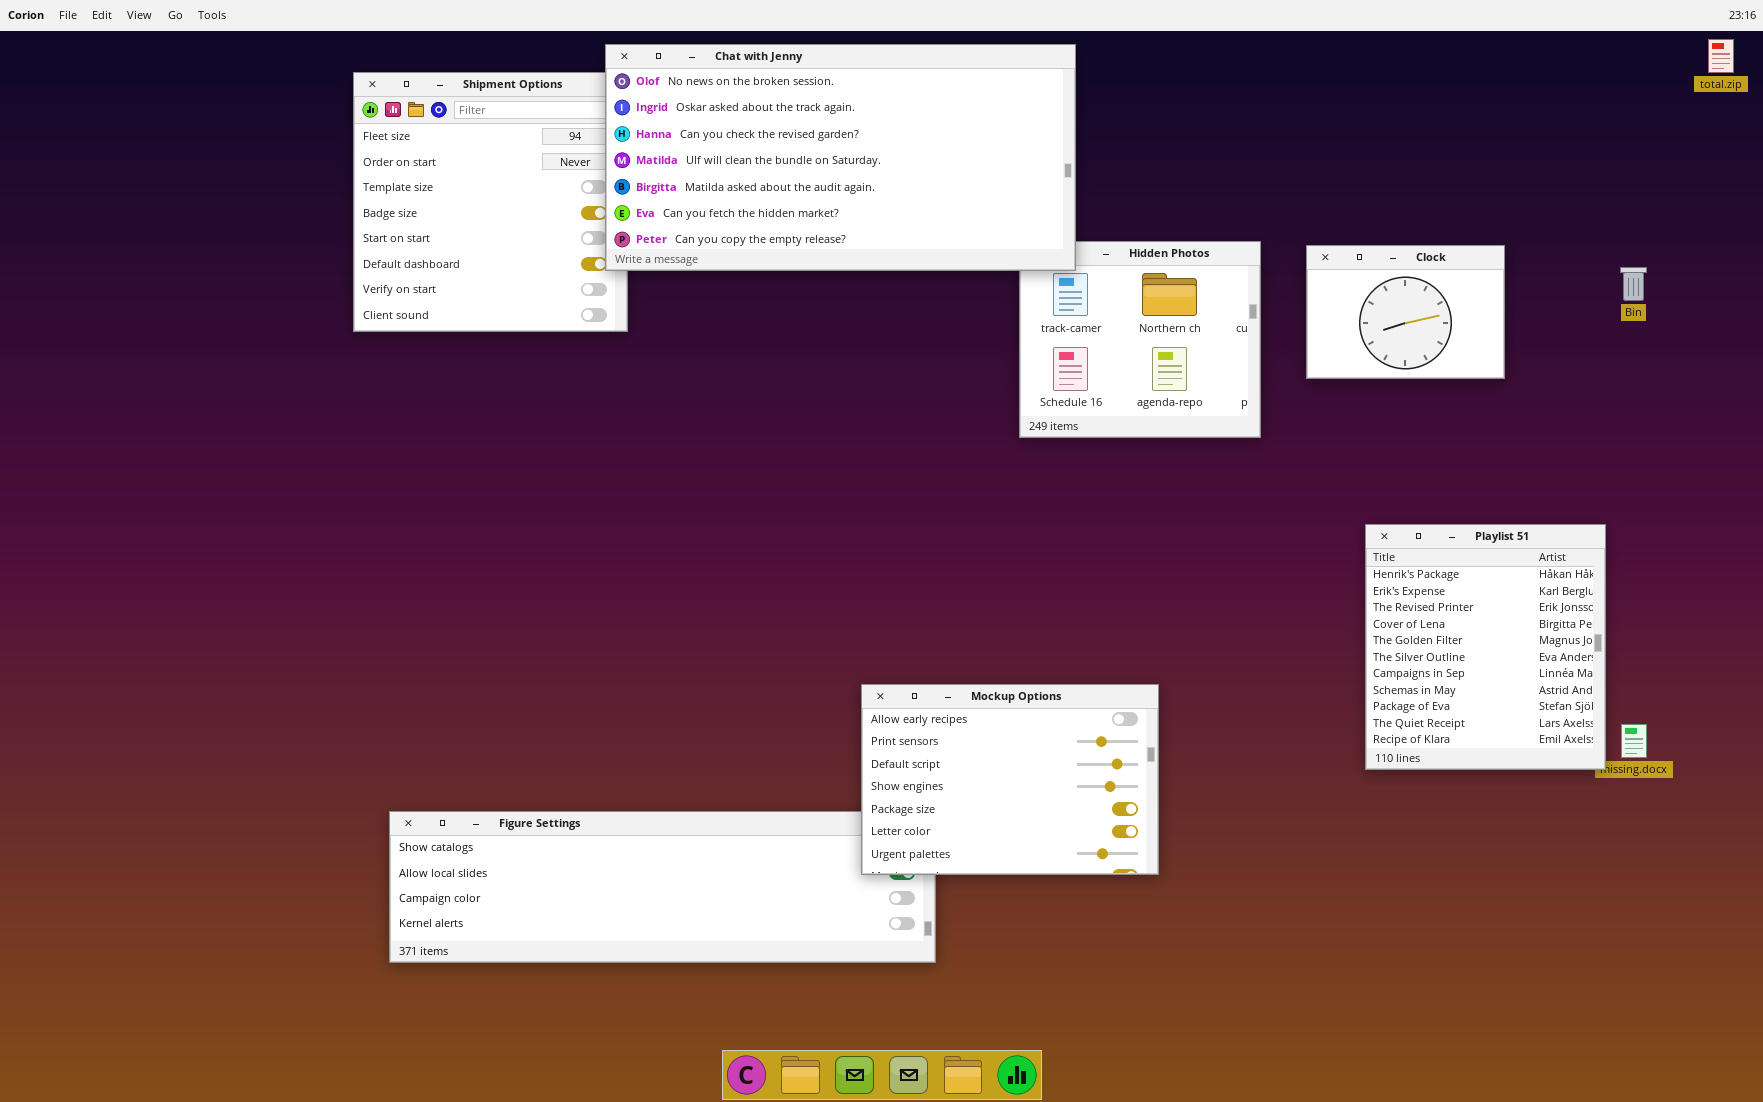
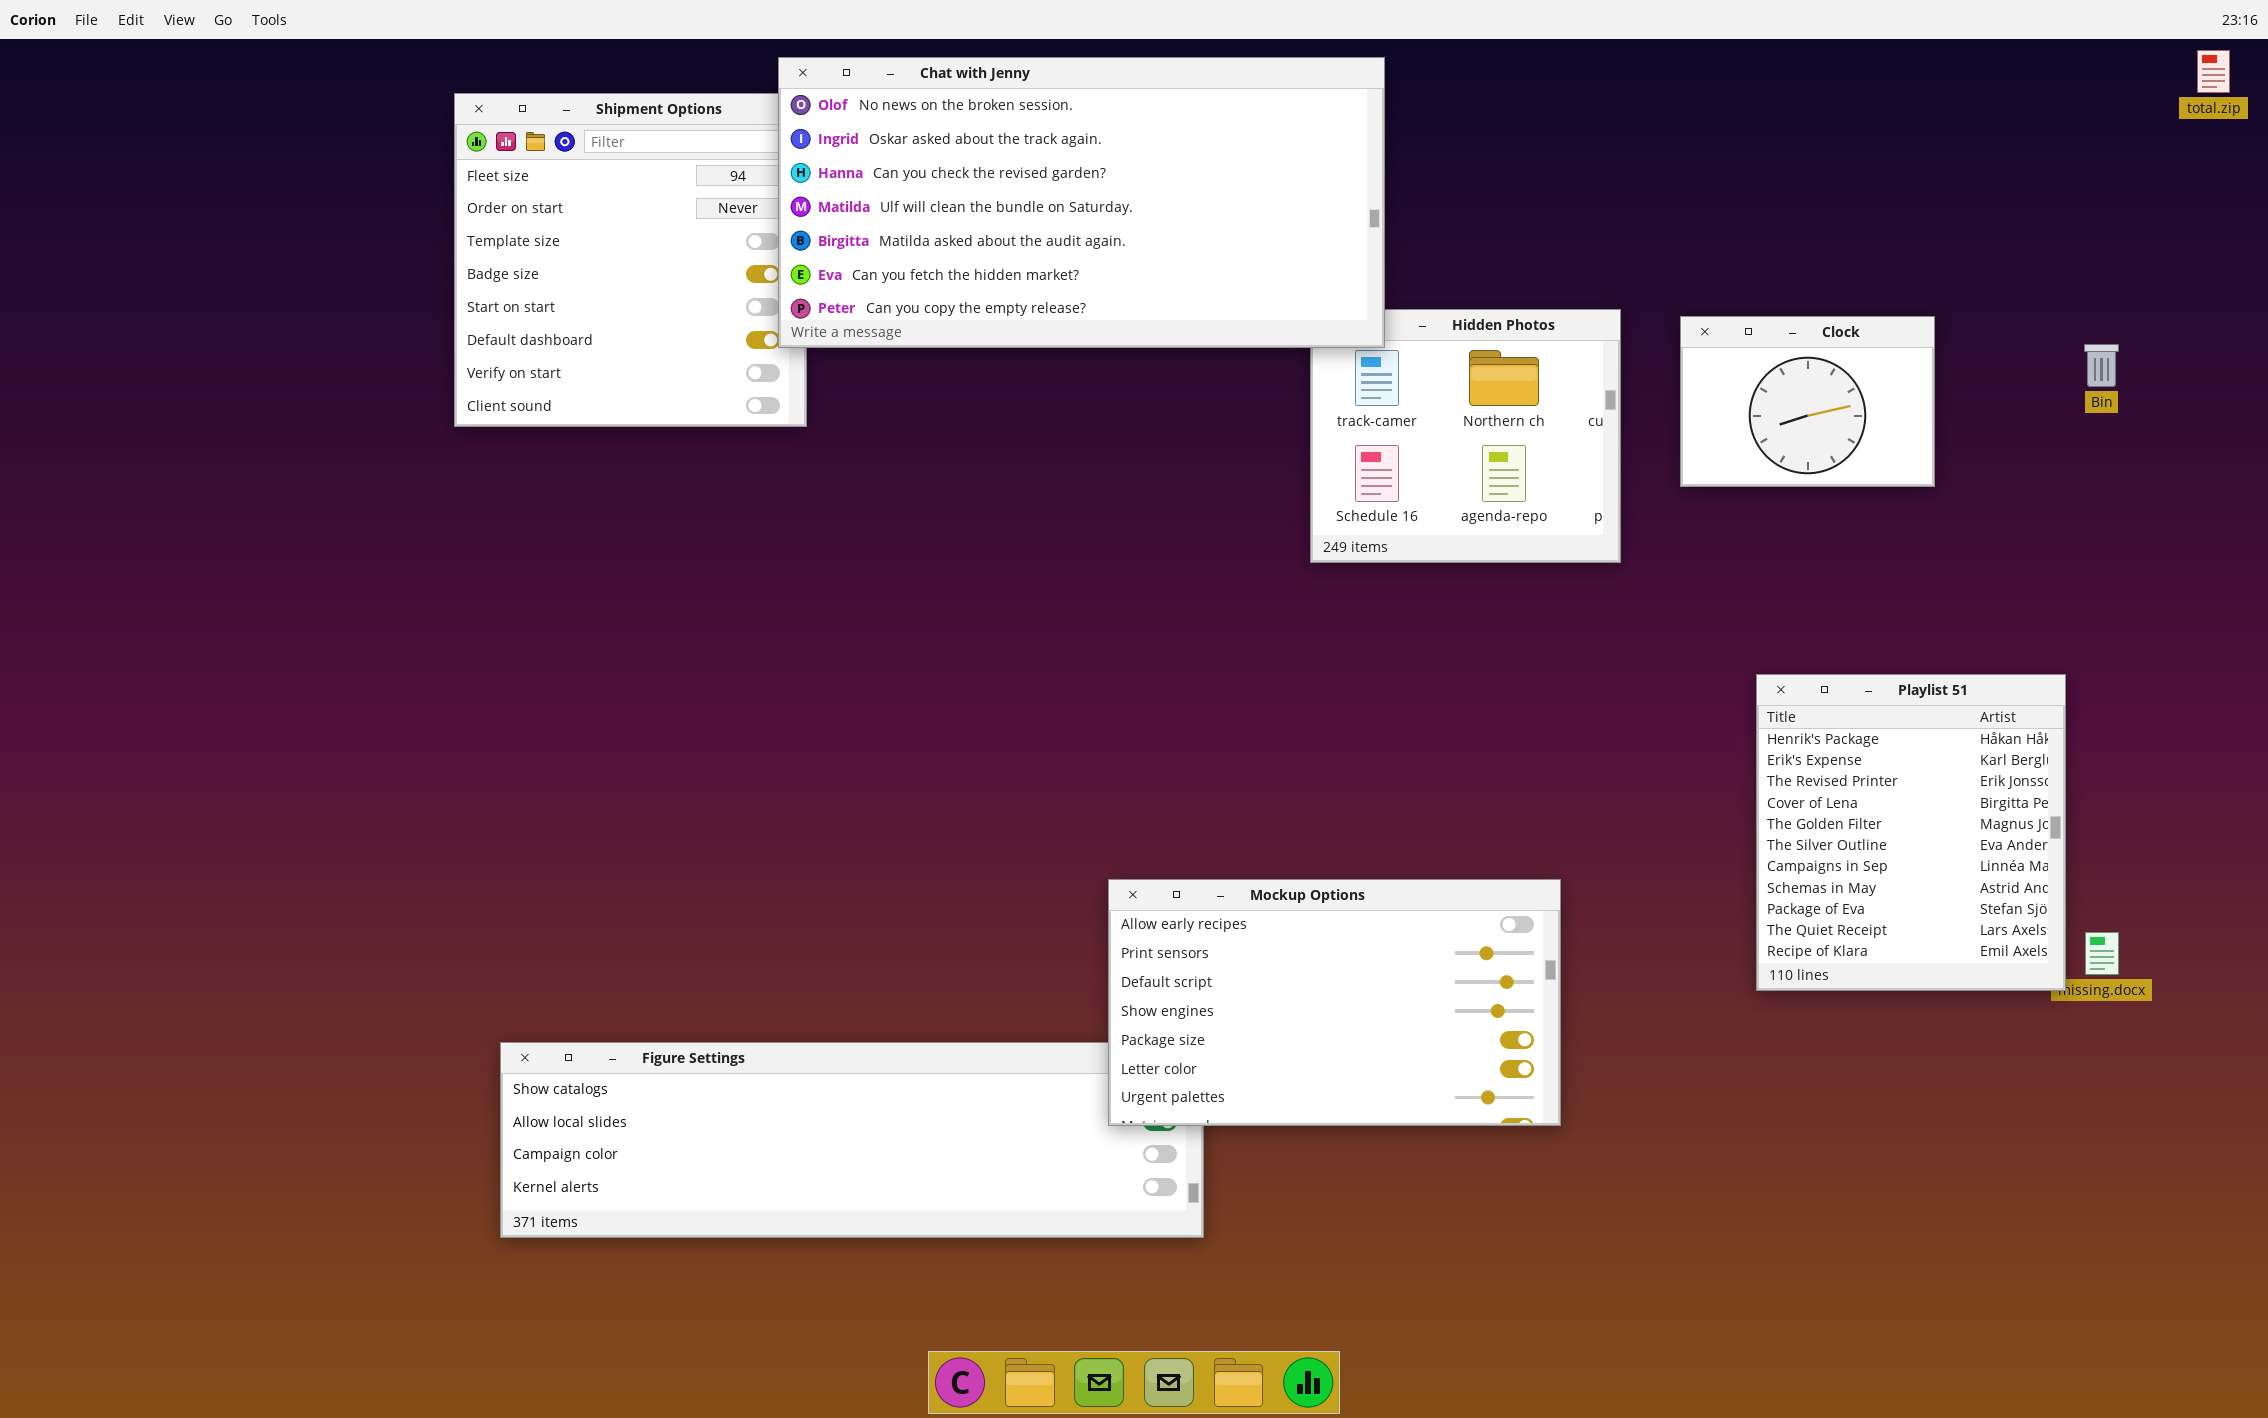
Mockup Options: [861,684,1159,875] -> [1108,879,1561,1126], resized

